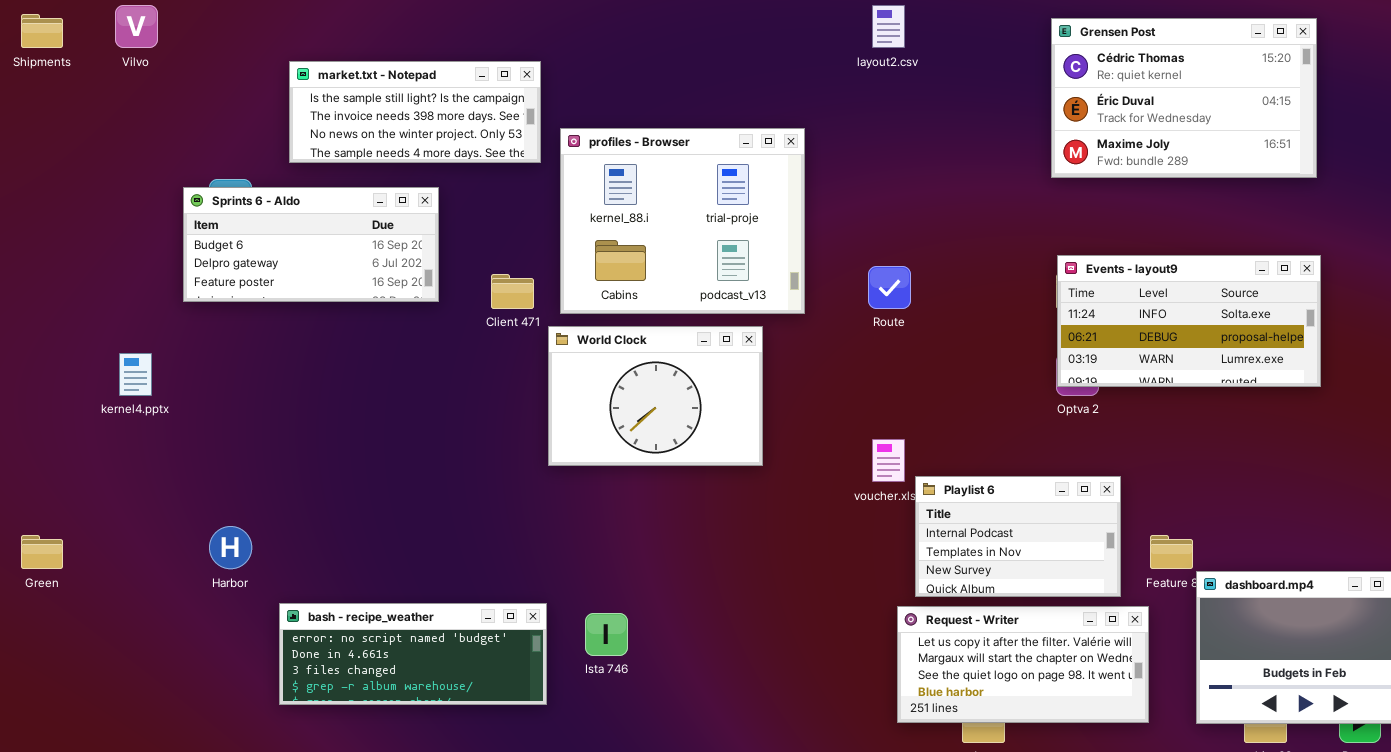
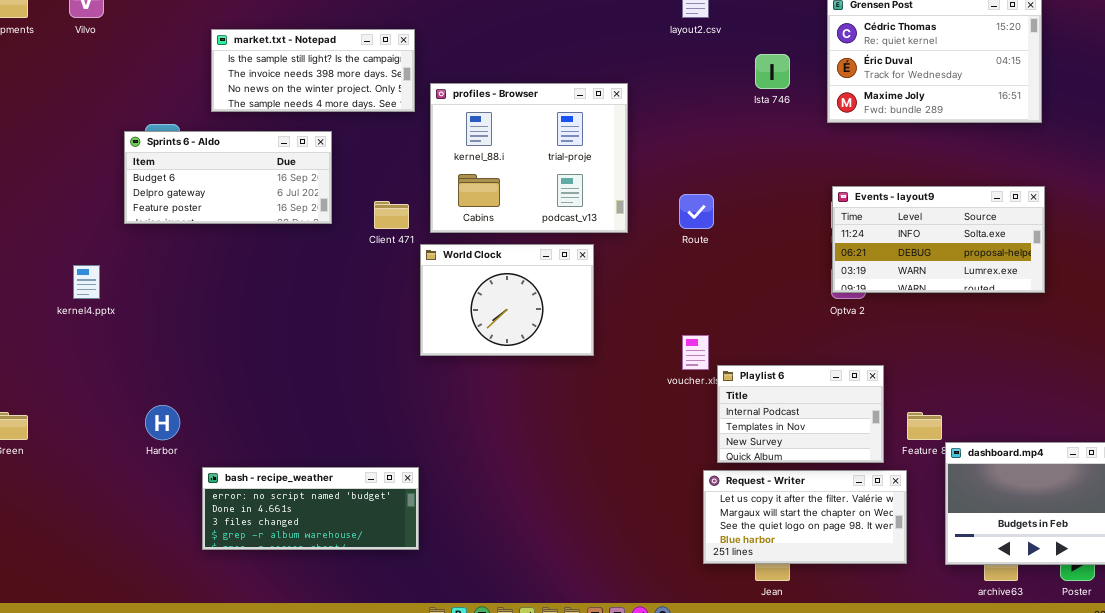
Ista 746: [585,613,628,656] -> [755,54,790,89], moved

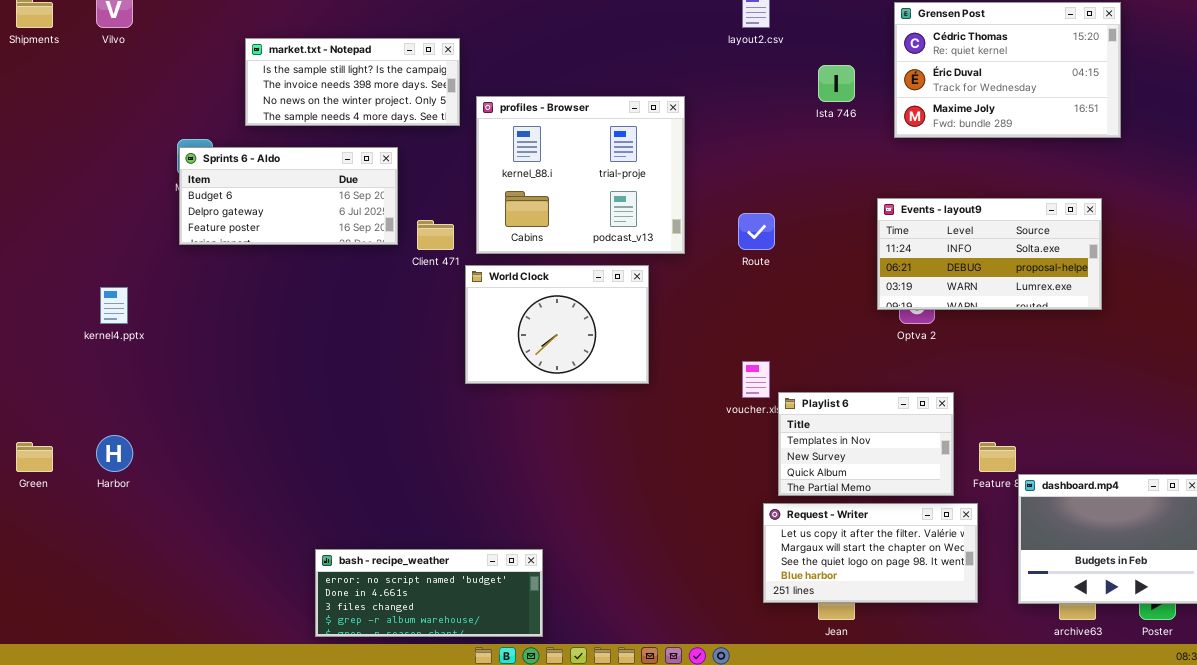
Sprints 6 - Aldo: [124,131,332,224] -> [179,147,398,245], moved
Events - layout9: [832,186,1045,293] -> [877,198,1102,310], moved
Playlist 6: [717,365,884,463] -> [778,392,954,496], scrolled down 1 row
Harbor: [145,405,180,440] -> [96,435,133,472], moved
bash - recipe_weather: [202,467,419,550] -> [315,549,543,637], moved

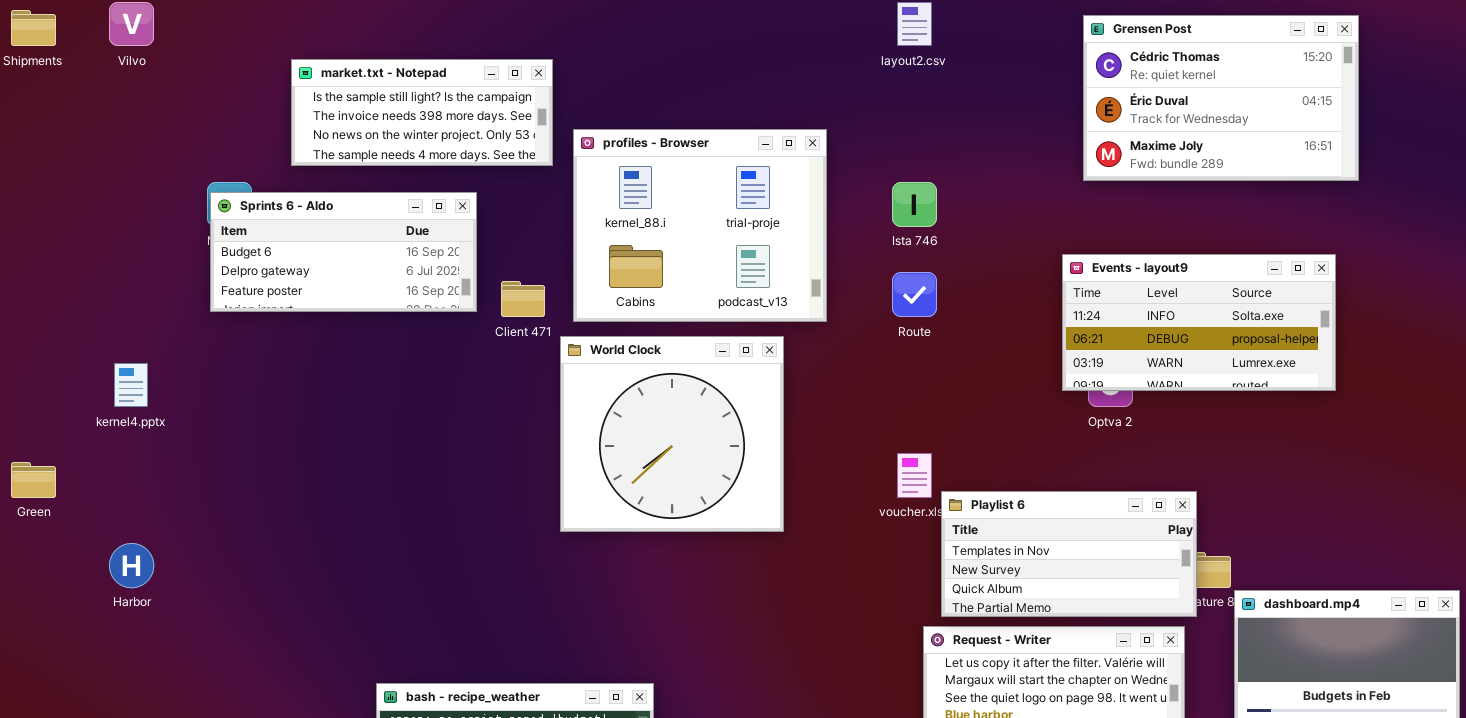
Ista 746: [818,65,855,102] -> [892,182,937,227], moved
World Clock: [465,265,649,384] -> [560,336,784,532], resized
Playlist 6: [778,392,954,496] -> [941,491,1197,617], resized
Green: [16,442,53,472] -> [11,462,56,498], moved

